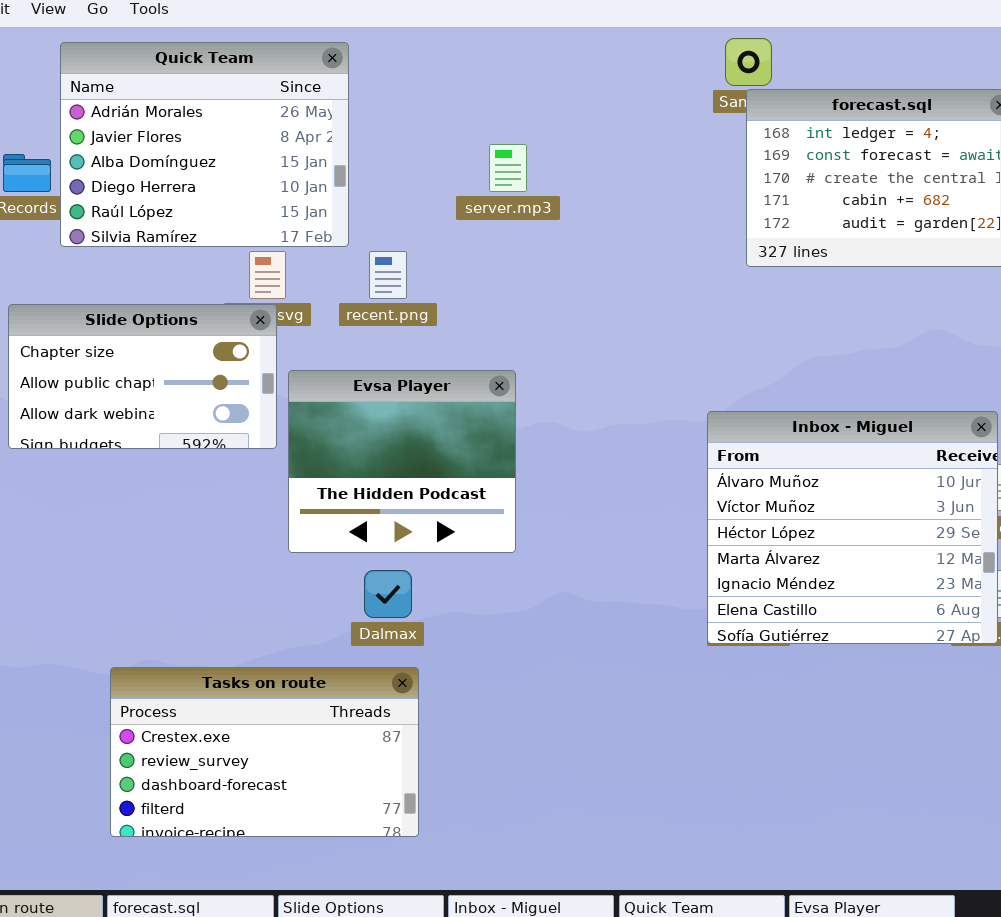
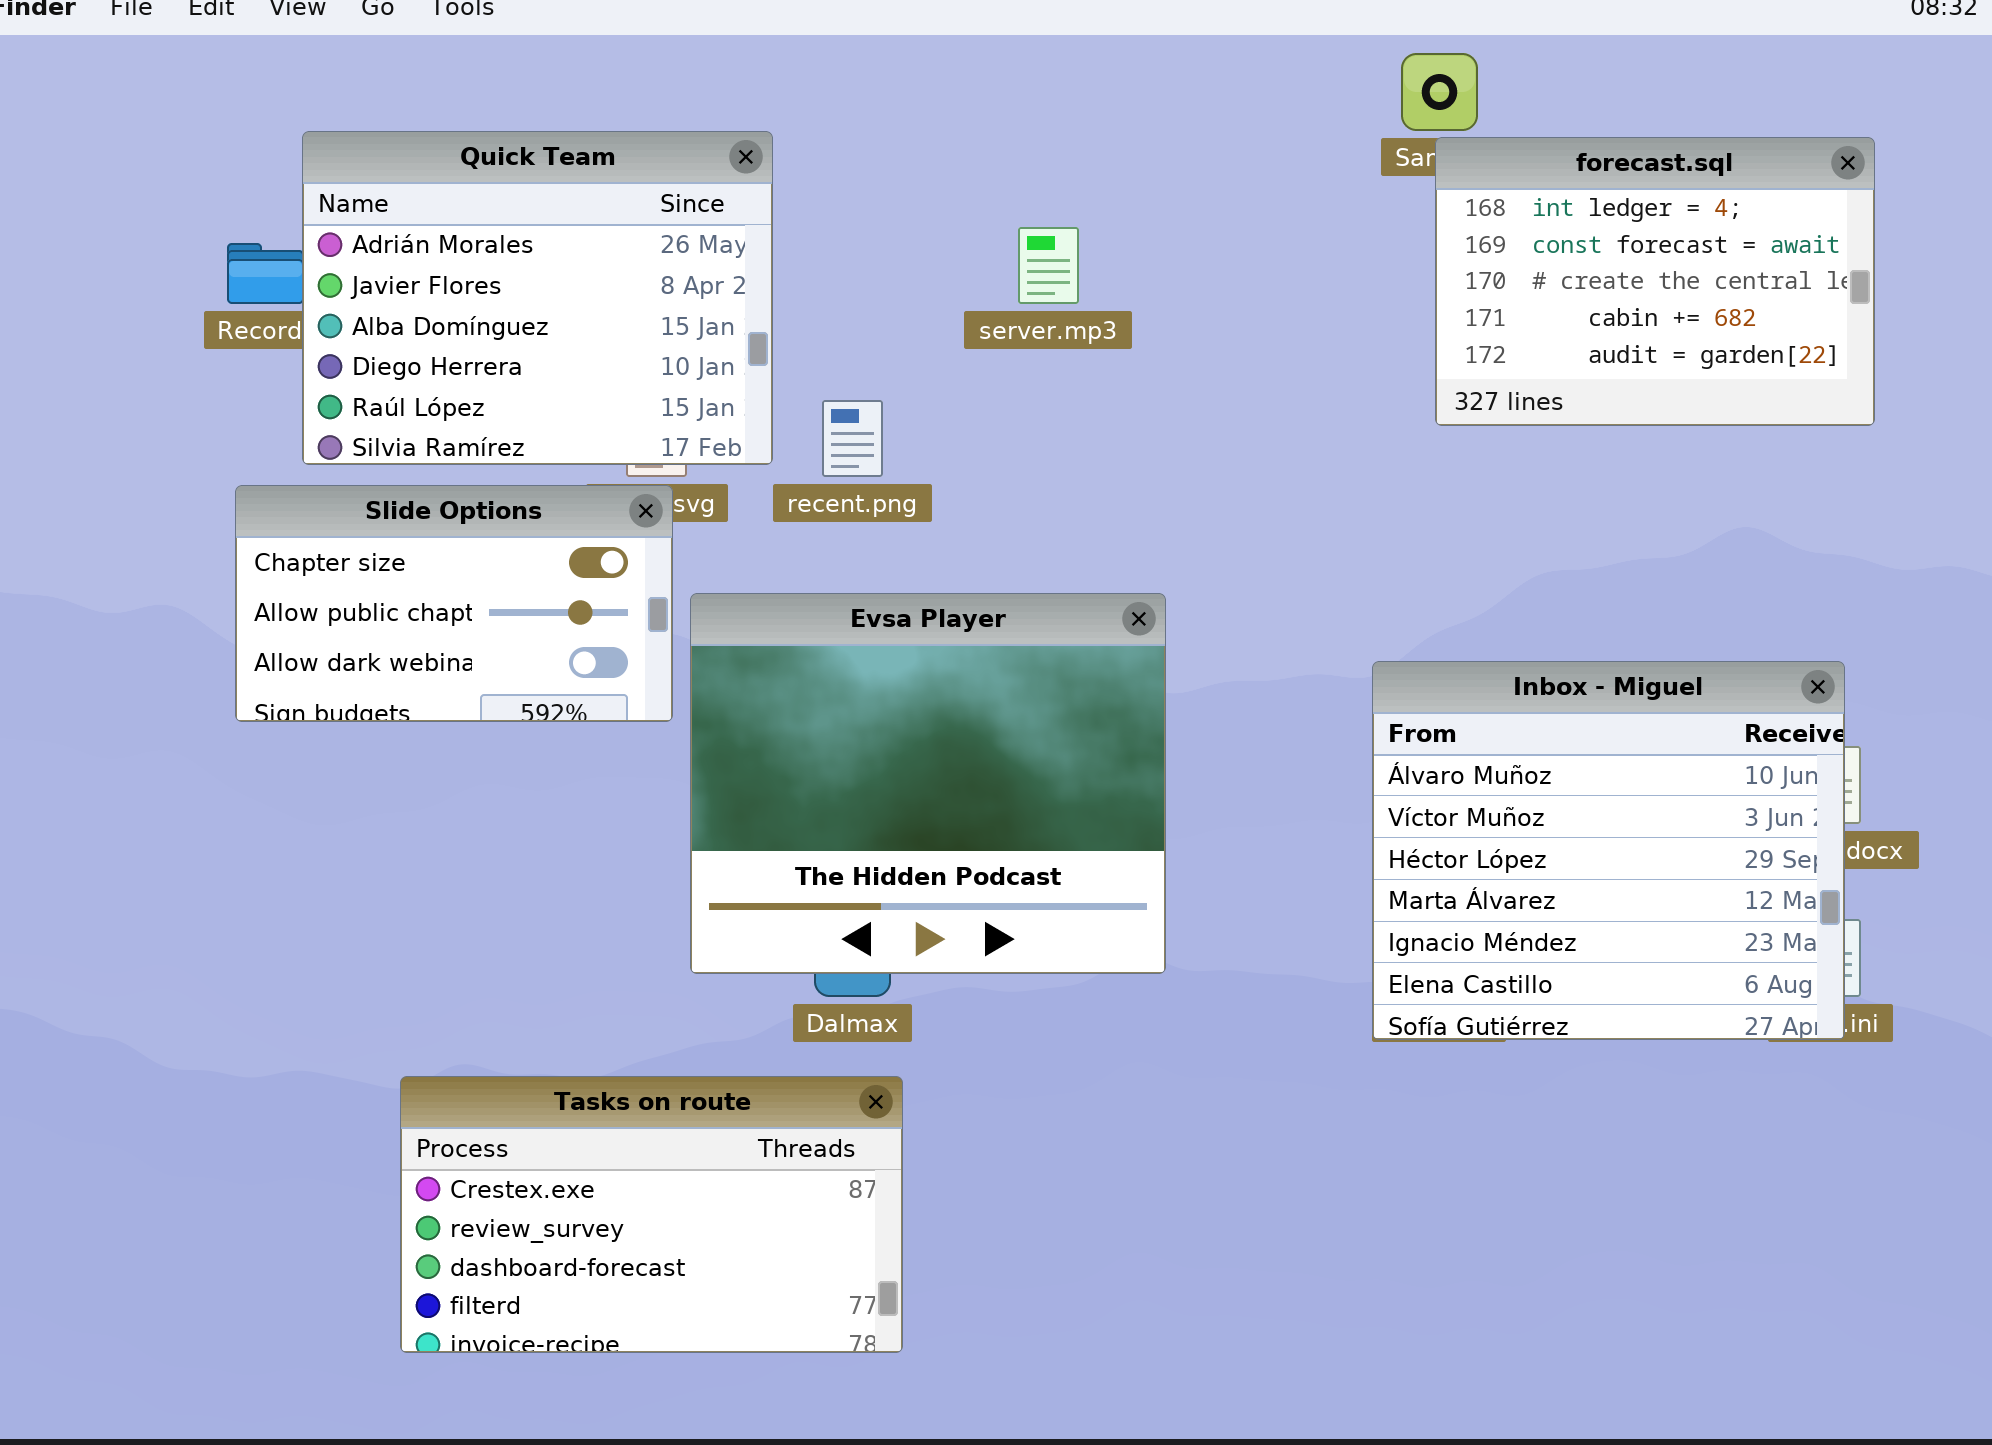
Quick Team: [60,42,349,247] -> [302,131,773,465], moved
Evsa Player: [288,370,516,553] -> [690,593,1166,974], resized

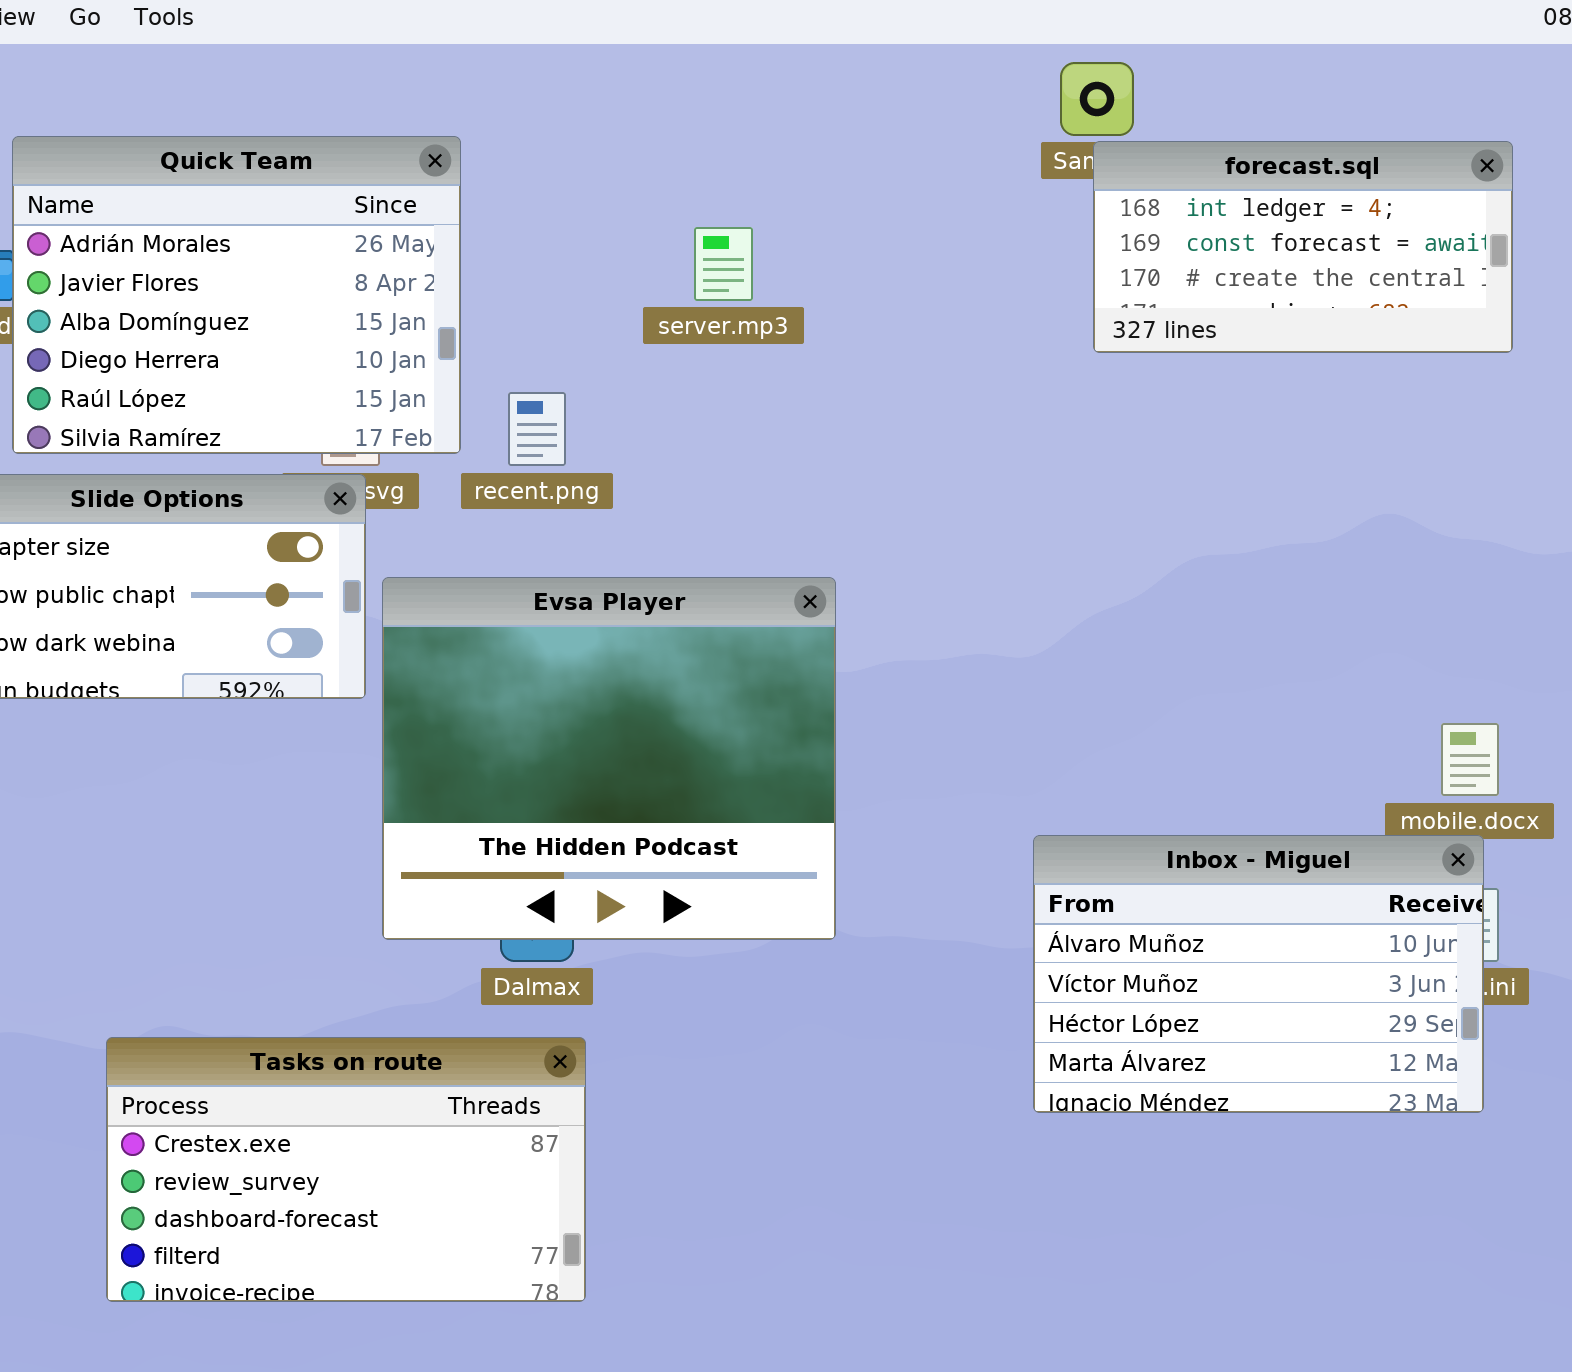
forecast.sql: [1435,137,1875,426] -> [1093,141,1513,353], resized
Inbox - Miguel: [1372,661,1845,1040] -> [1033,835,1484,1113], moved, resized

